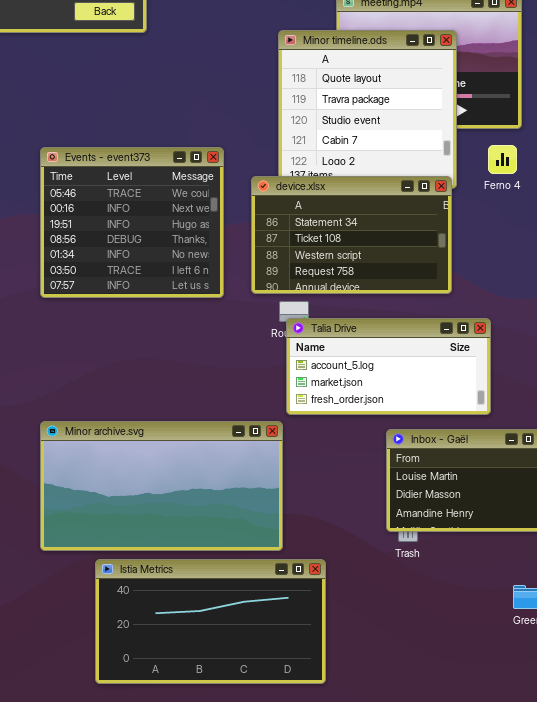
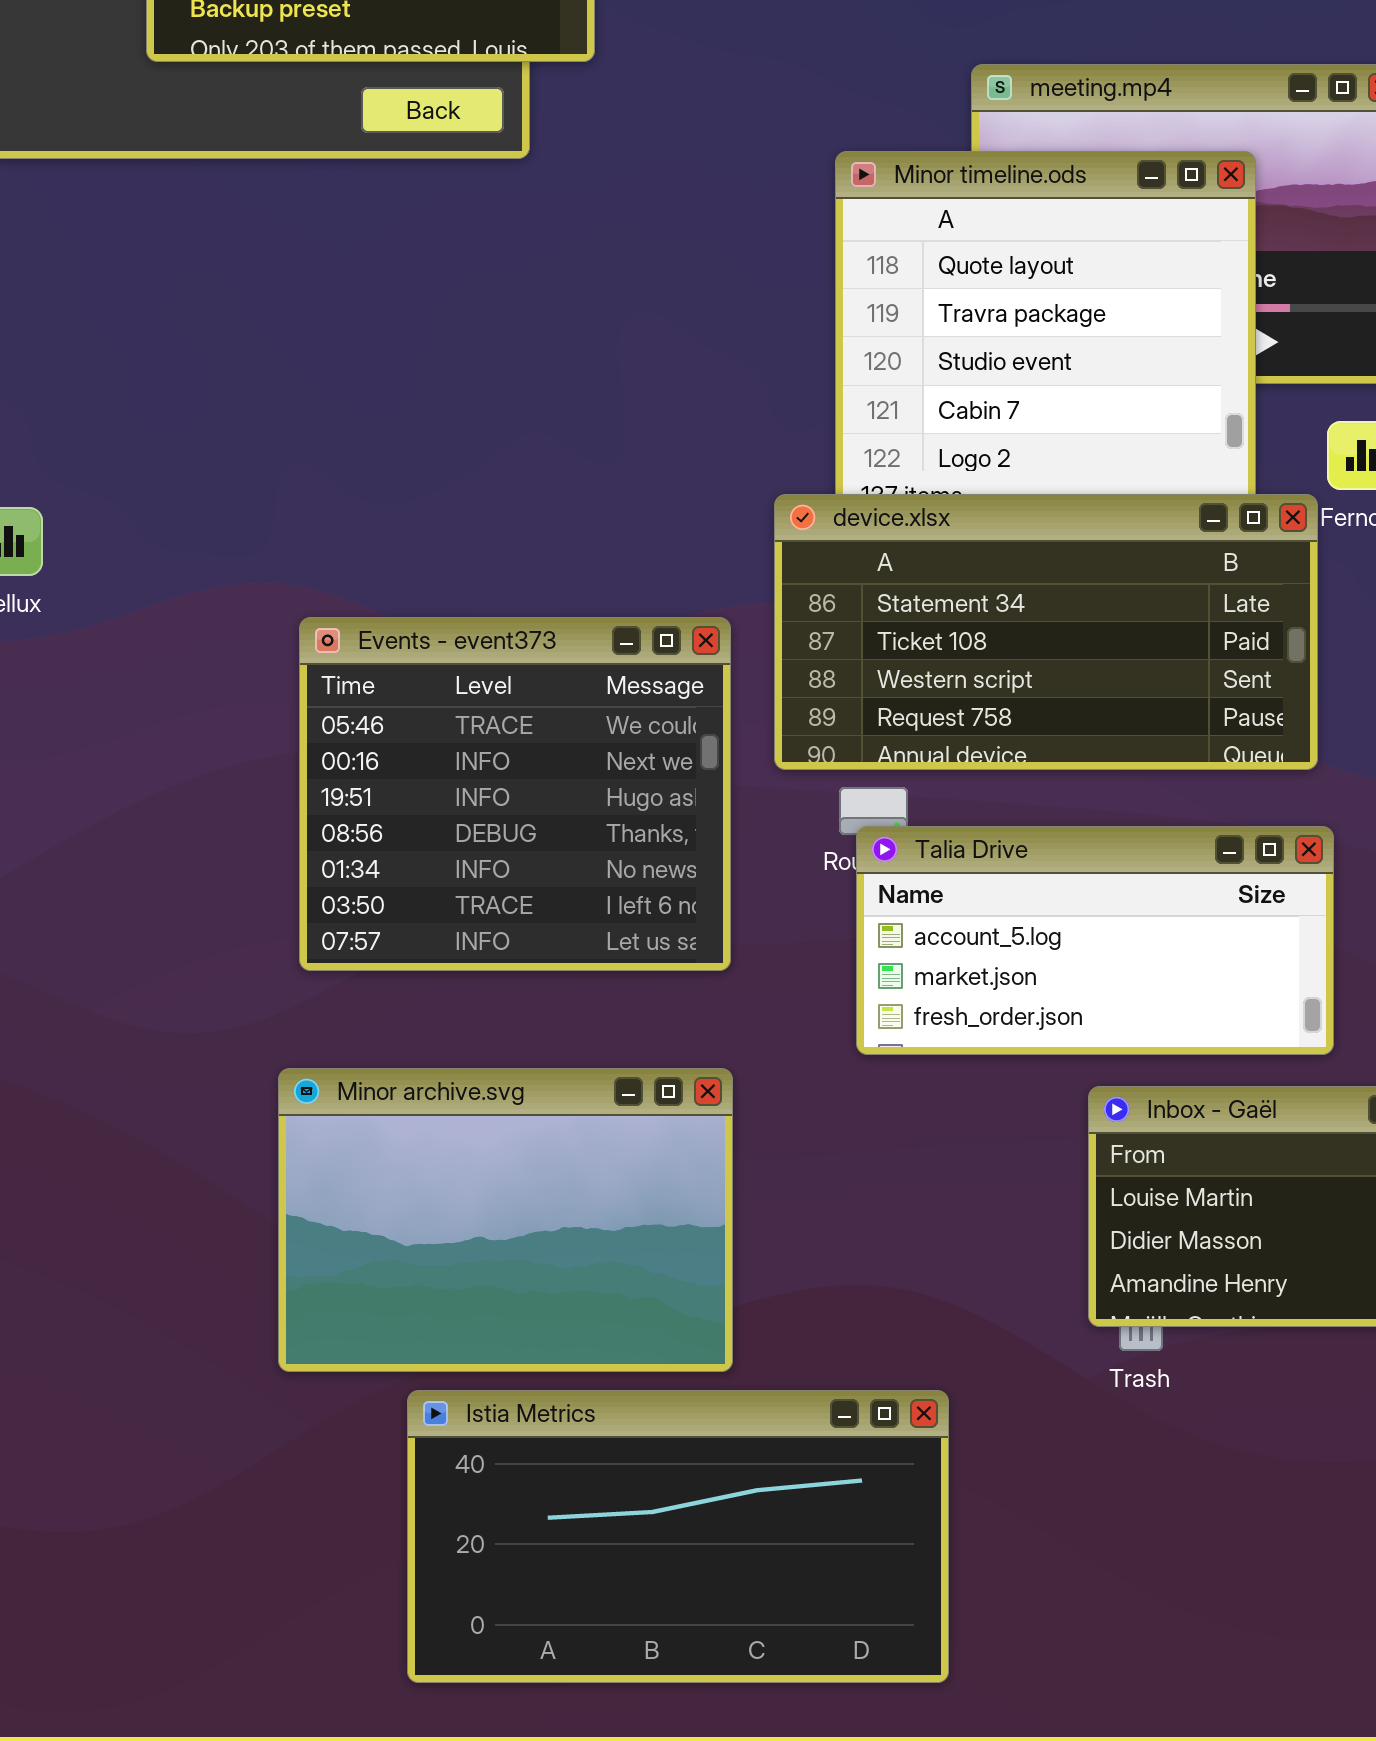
Events - event373: [40,147,224,298] -> [299,617,731,971], moved
device.xlsx: [251,176,452,294] -> [774,494,1318,770], resized
Minor archive.svg: [40,421,283,551] -> [278,1068,733,1372], resized

